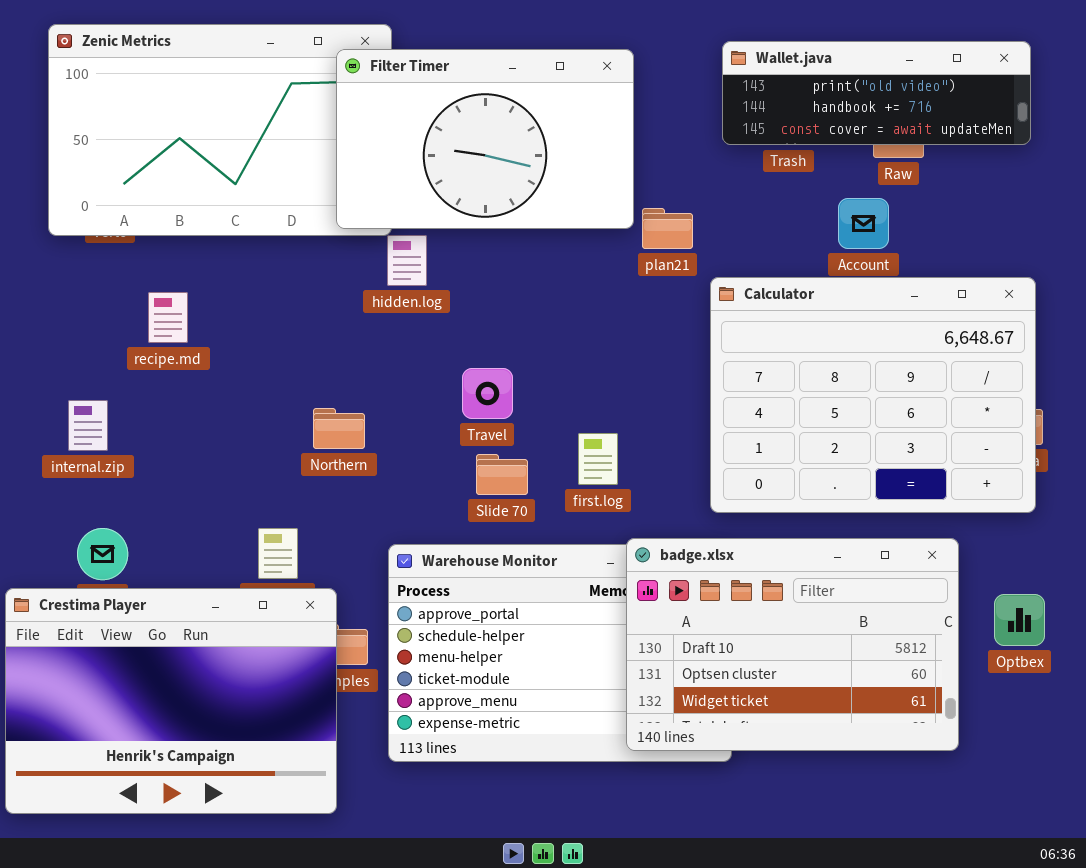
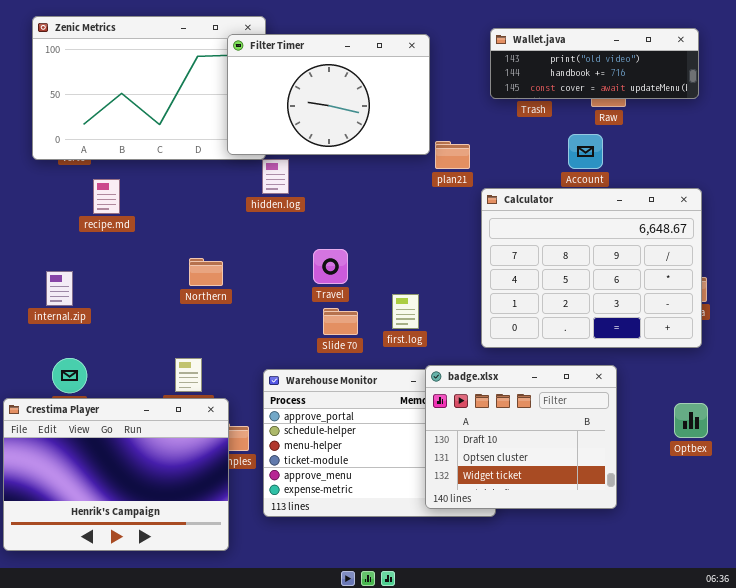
recipe.md: [148,292,188,343] -> [93,179,120,214], moved
Northern: [313,408,365,449] -> [189,258,223,286], moved
badge.xlsx: [626,538,959,751] -> [425,365,617,509], resized

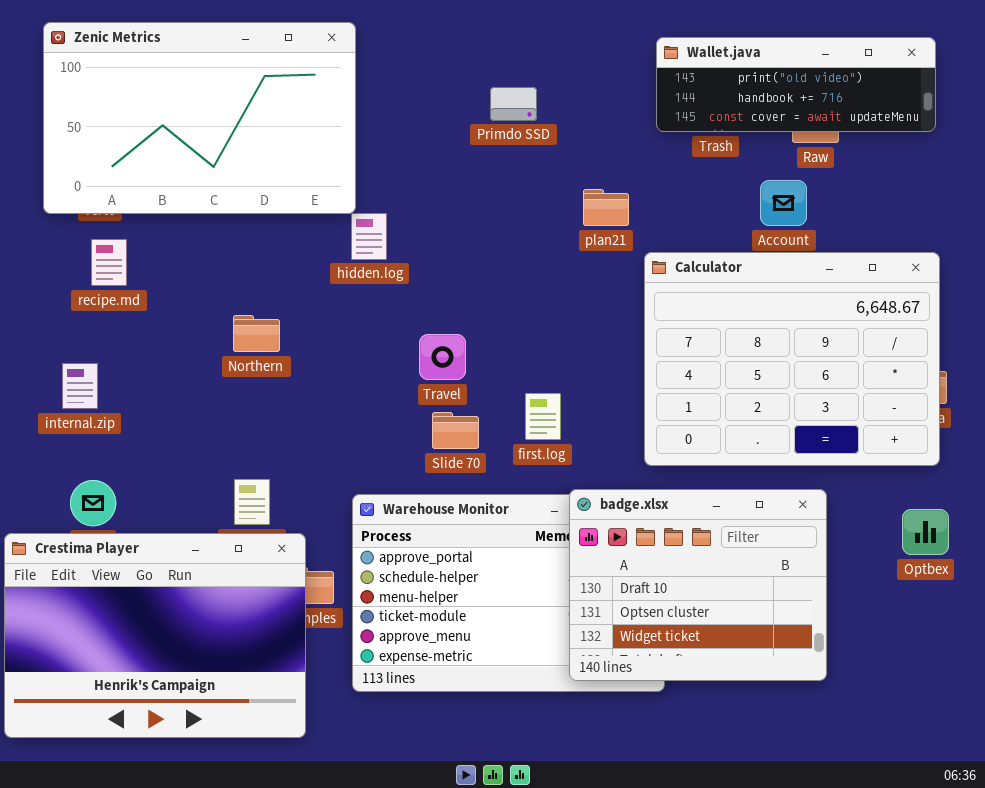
Filter Timer: [227,34,430,155] -> none, closed
recipe.md: [93,179,120,214] -> [91,239,127,286], moved
Northern: [189,258,223,286] -> [233,315,280,352], moved
Optbex: [674,403,708,438] -> [902,509,949,555], moved

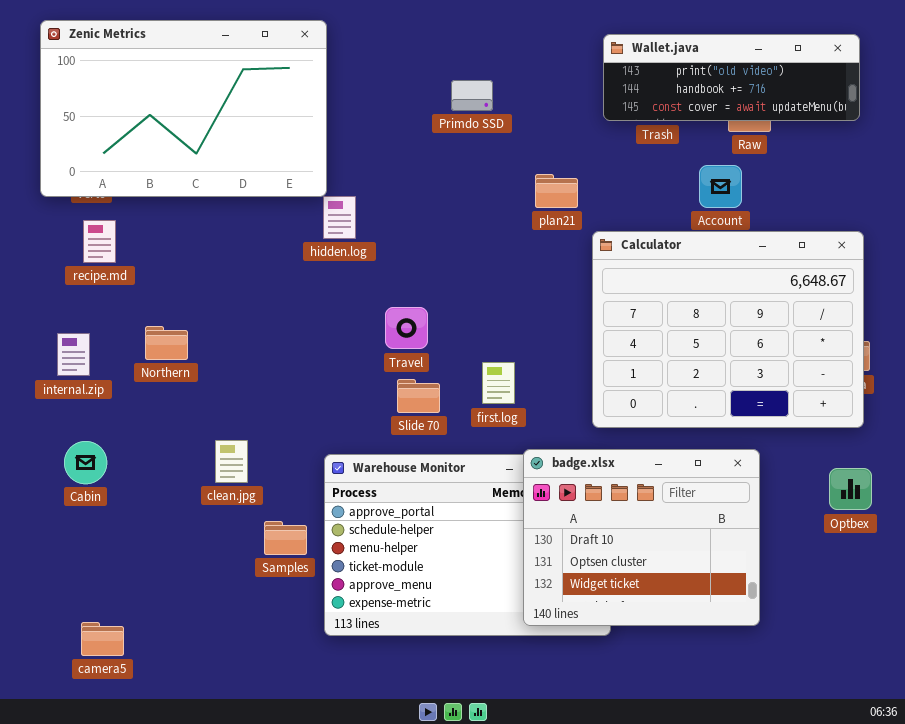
Northern: [233,315,280,352] -> [145,326,188,360], moved
Crestima Player: [4,533,306,738] -> none, closed

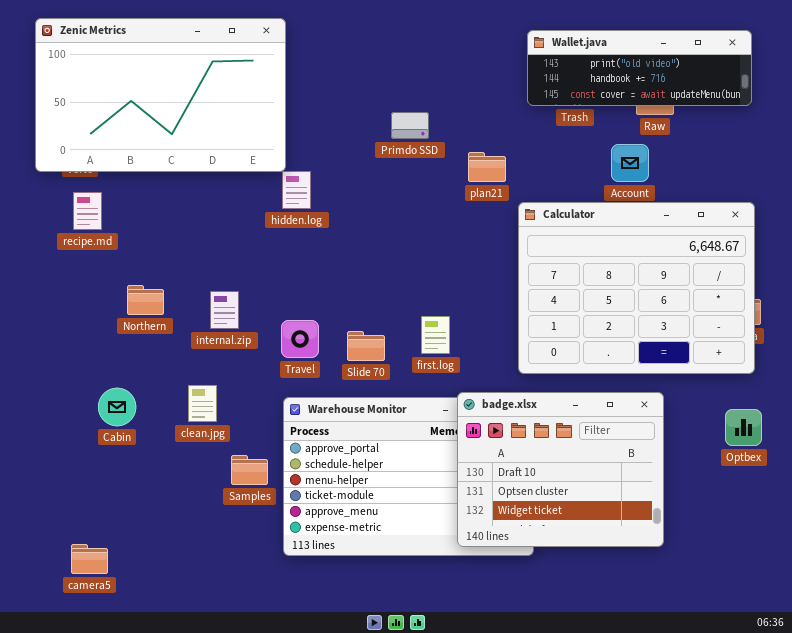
Primdo SSD: [451,80,493,111] -> [391,112,429,139], moved
Travel: [385,307,428,349] -> [281,320,319,358], moved
internal.zip: [57,333,90,376] -> [210,291,239,329], moved
Cabin: [64,441,107,484] -> [98,388,136,426], moved

